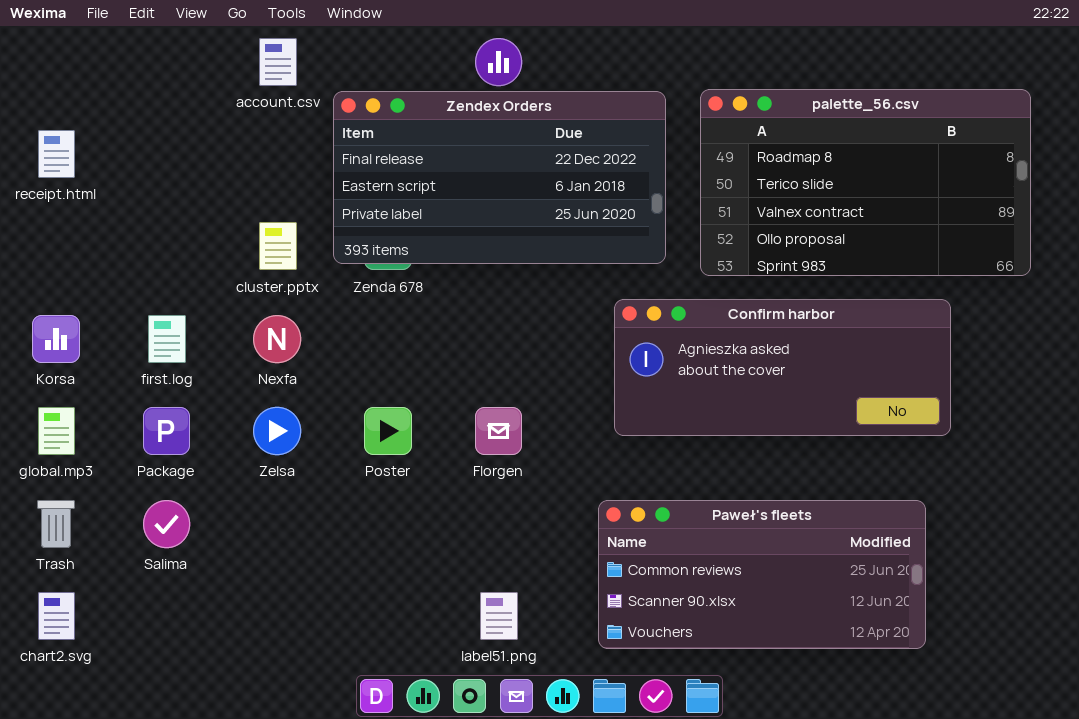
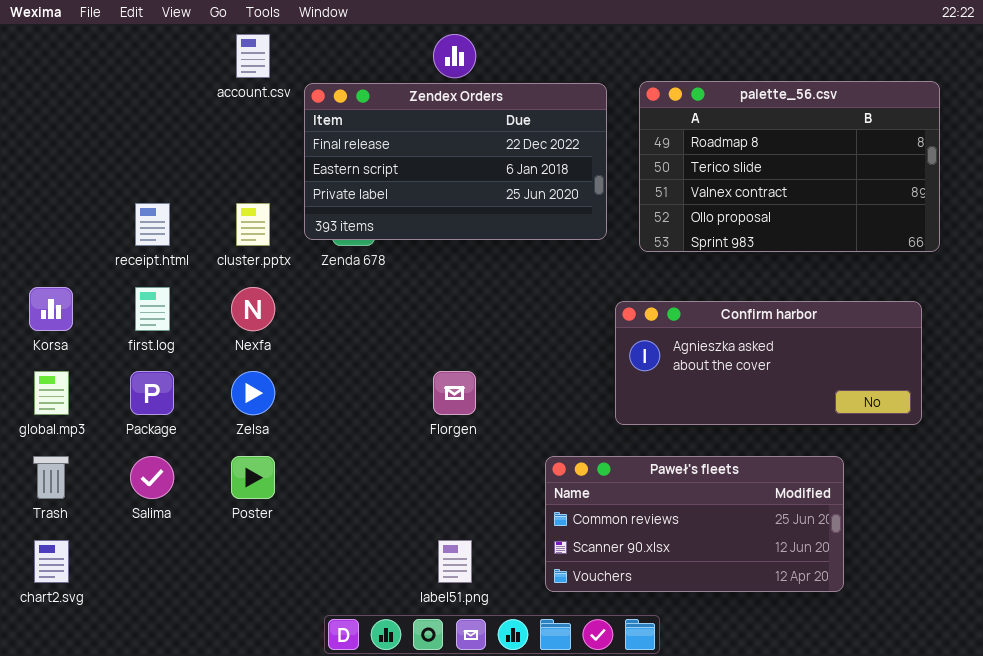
receipt.html: [38,130,75,178] -> [135,203,170,246], moved
Confirm harbor: [614,299,951,436] -> [615,301,922,425], moved
Poster: [364,407,412,455] -> [231,456,275,499], moved

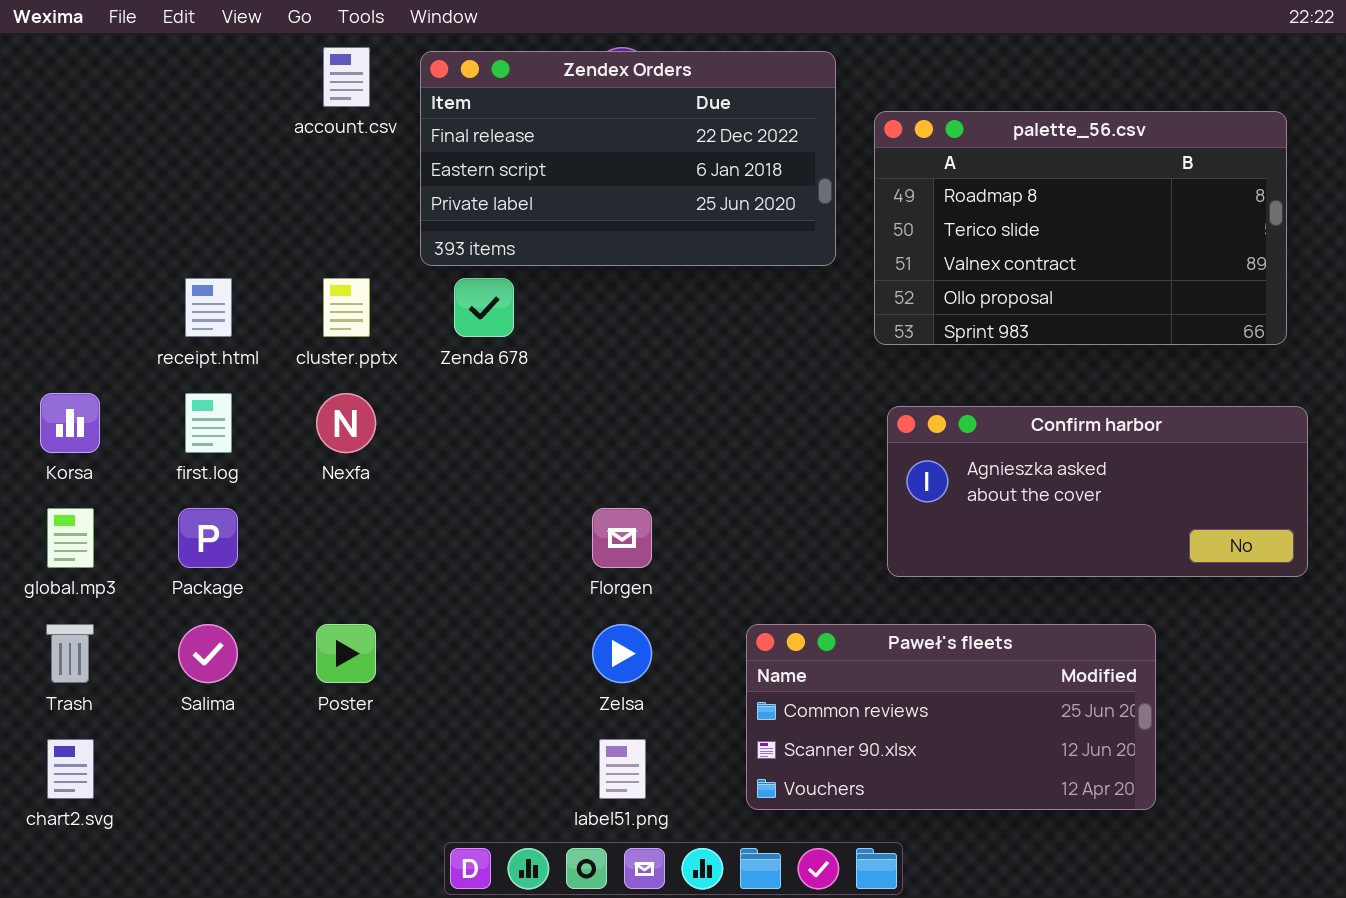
Zendex Orders: [304,83,607,240] -> [420,51,836,266], moved
Confirm harbor: [615,301,922,425] -> [887,406,1308,577], moved
Zelsa: [231,371,275,415] -> [592,624,652,683], moved

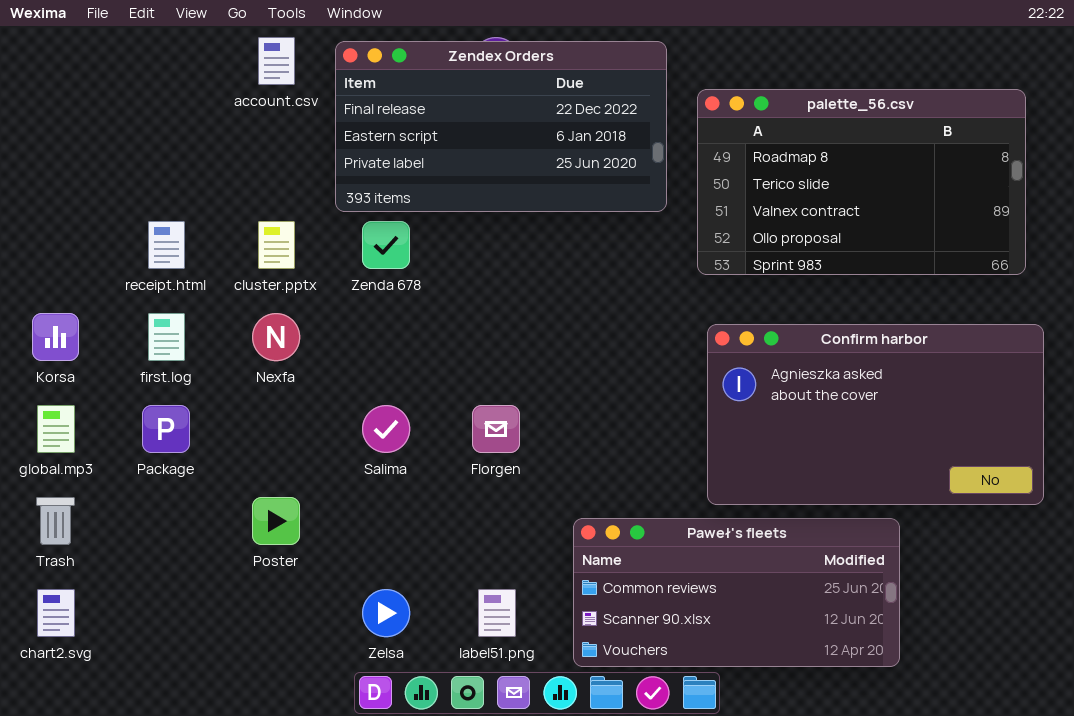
Confirm harbor: [887,406,1308,577] -> [707,324,1044,505], resized
Salima: [178,624,238,683] -> [362,405,410,453], moved
Zelsa: [592,624,652,683] -> [362,589,410,637], moved
Paweł's fleets: [746,624,1156,810] -> [573,518,900,667], moved

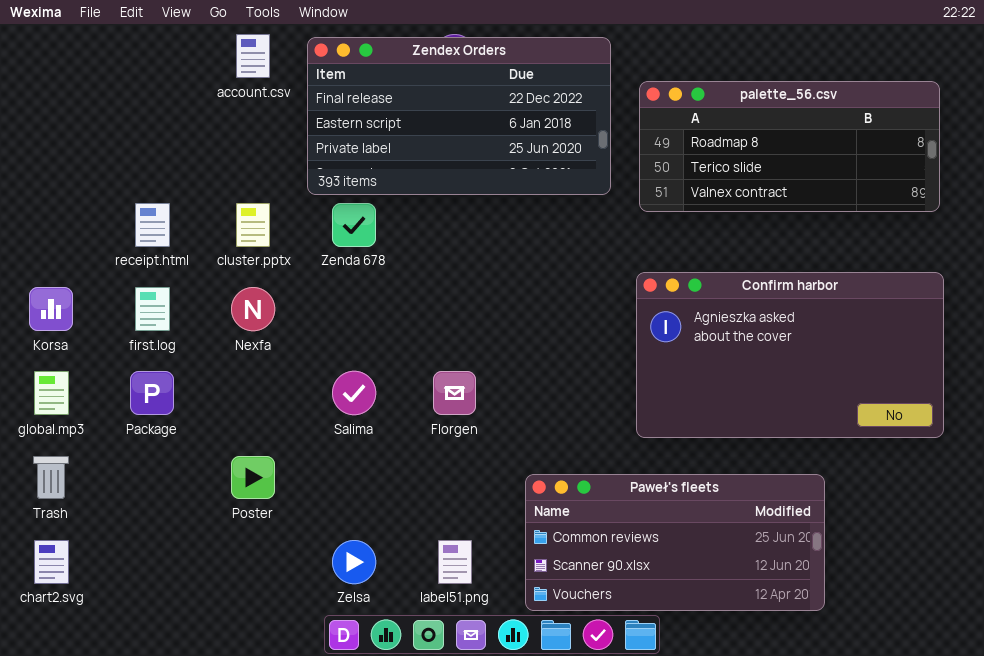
palette_56.csv: [697,89,1026,275] -> [639,81,940,212], resized
Confirm harbor: [707,324,1044,505] -> [636,272,944,438], moved

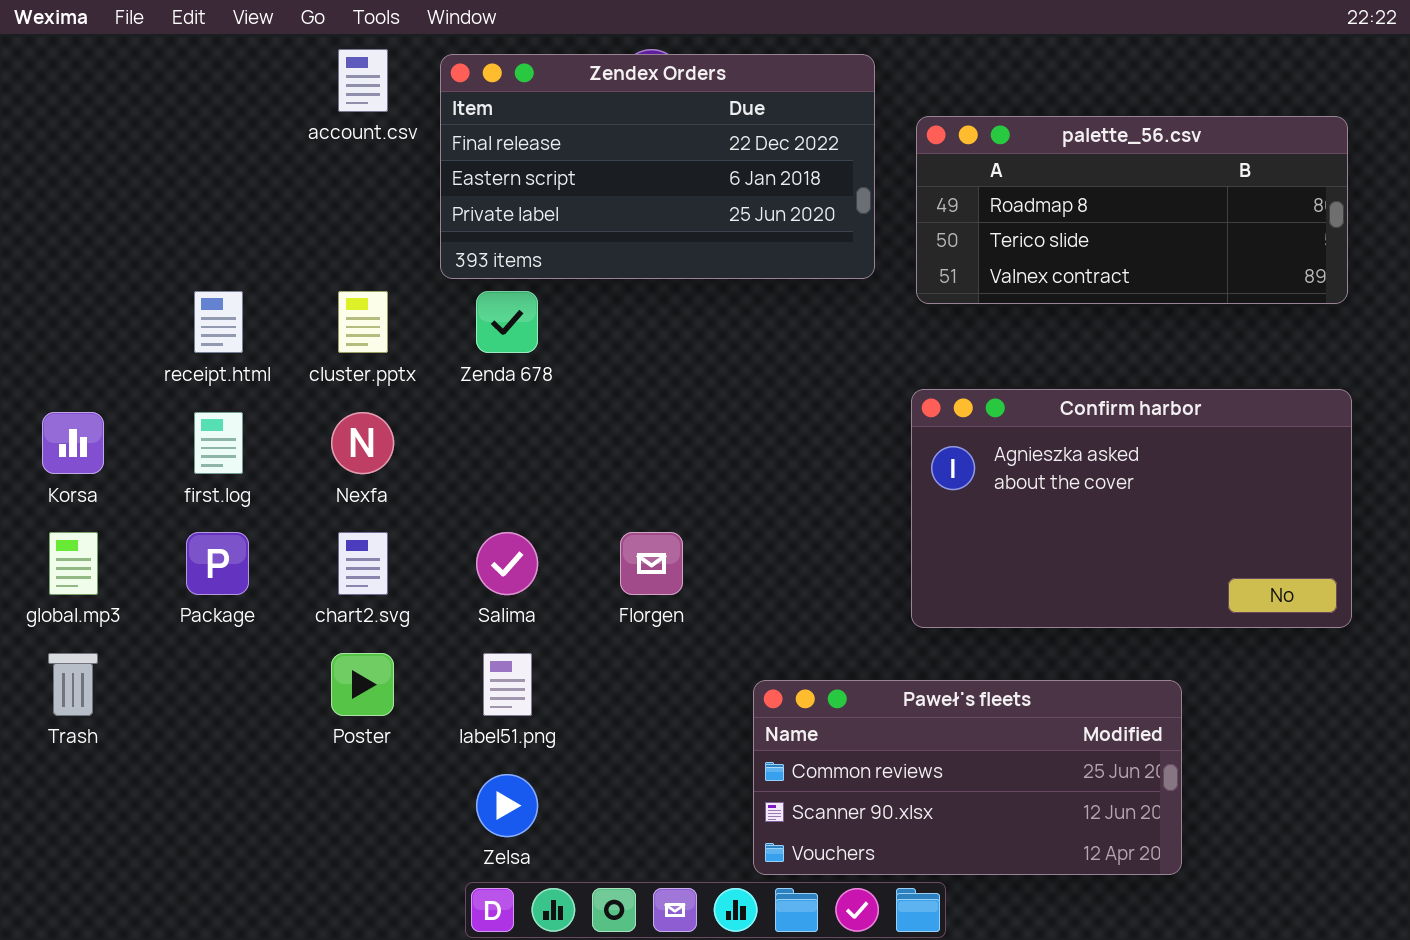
chart2.svg: [34,540,69,584] -> [338,532,388,595], moved
label51.png: [438,540,472,584] -> [483,653,532,716], moved

